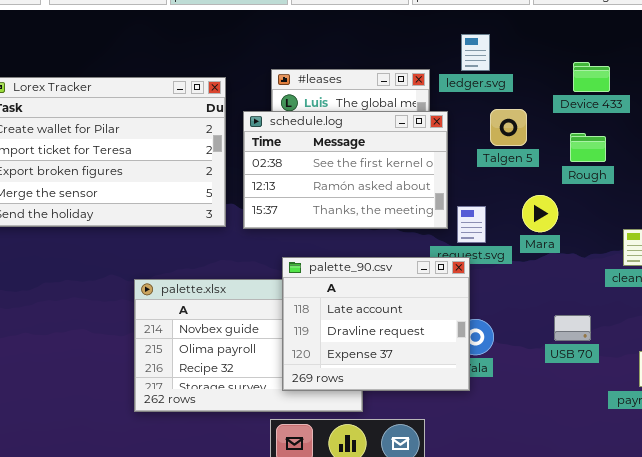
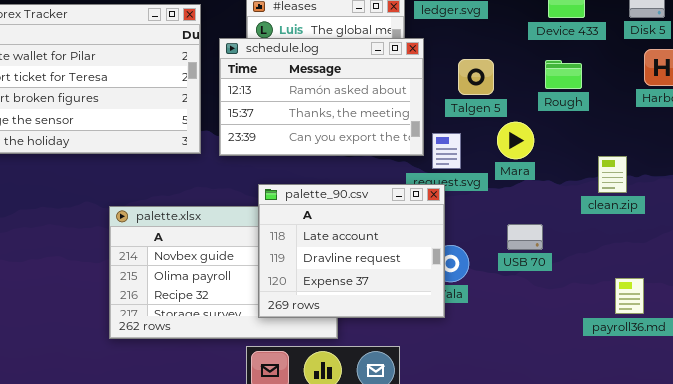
Talgen 5: [490,109,527,146] -> [458,59,494,95], moved
schedule.log: [243,111,448,229] -> [219,38,424,156], scrolled down 1 row
USB 70: [554,315,591,341] -> [507,224,543,250], moved

